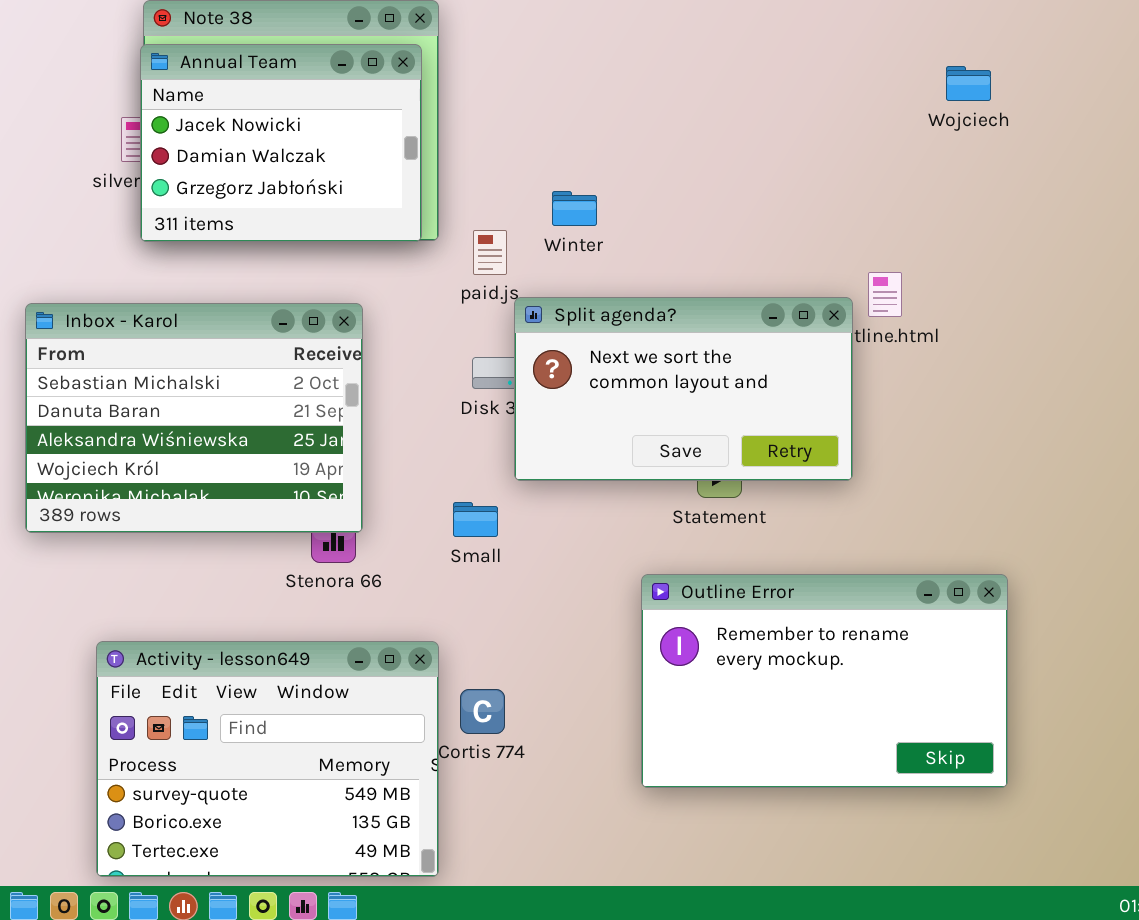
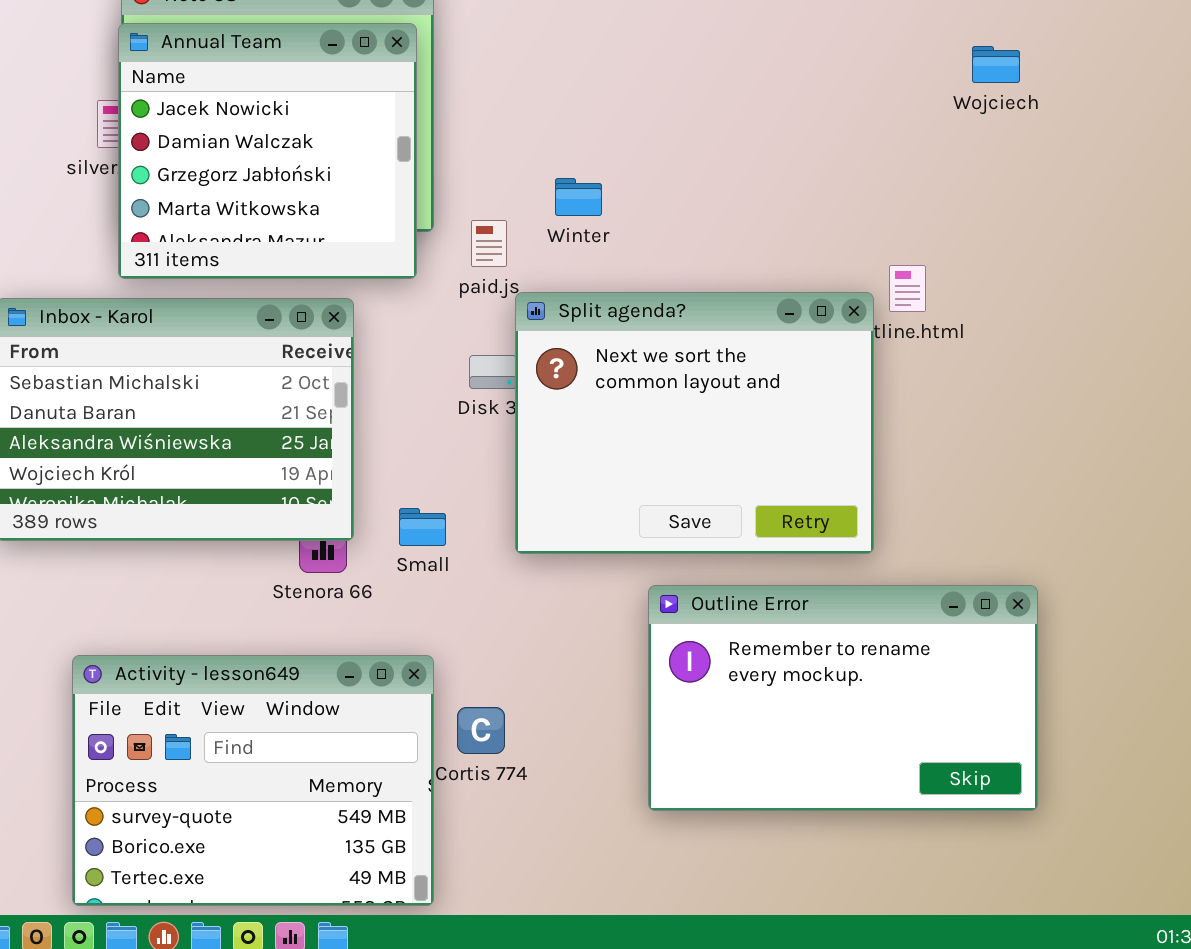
Annual Team: [140,44,422,242] -> [118,23,417,279], resized
Split agenda?: [514,297,853,481] -> [515,292,874,554], resized
Small: [453,502,498,537] -> [399,508,446,546], moved

